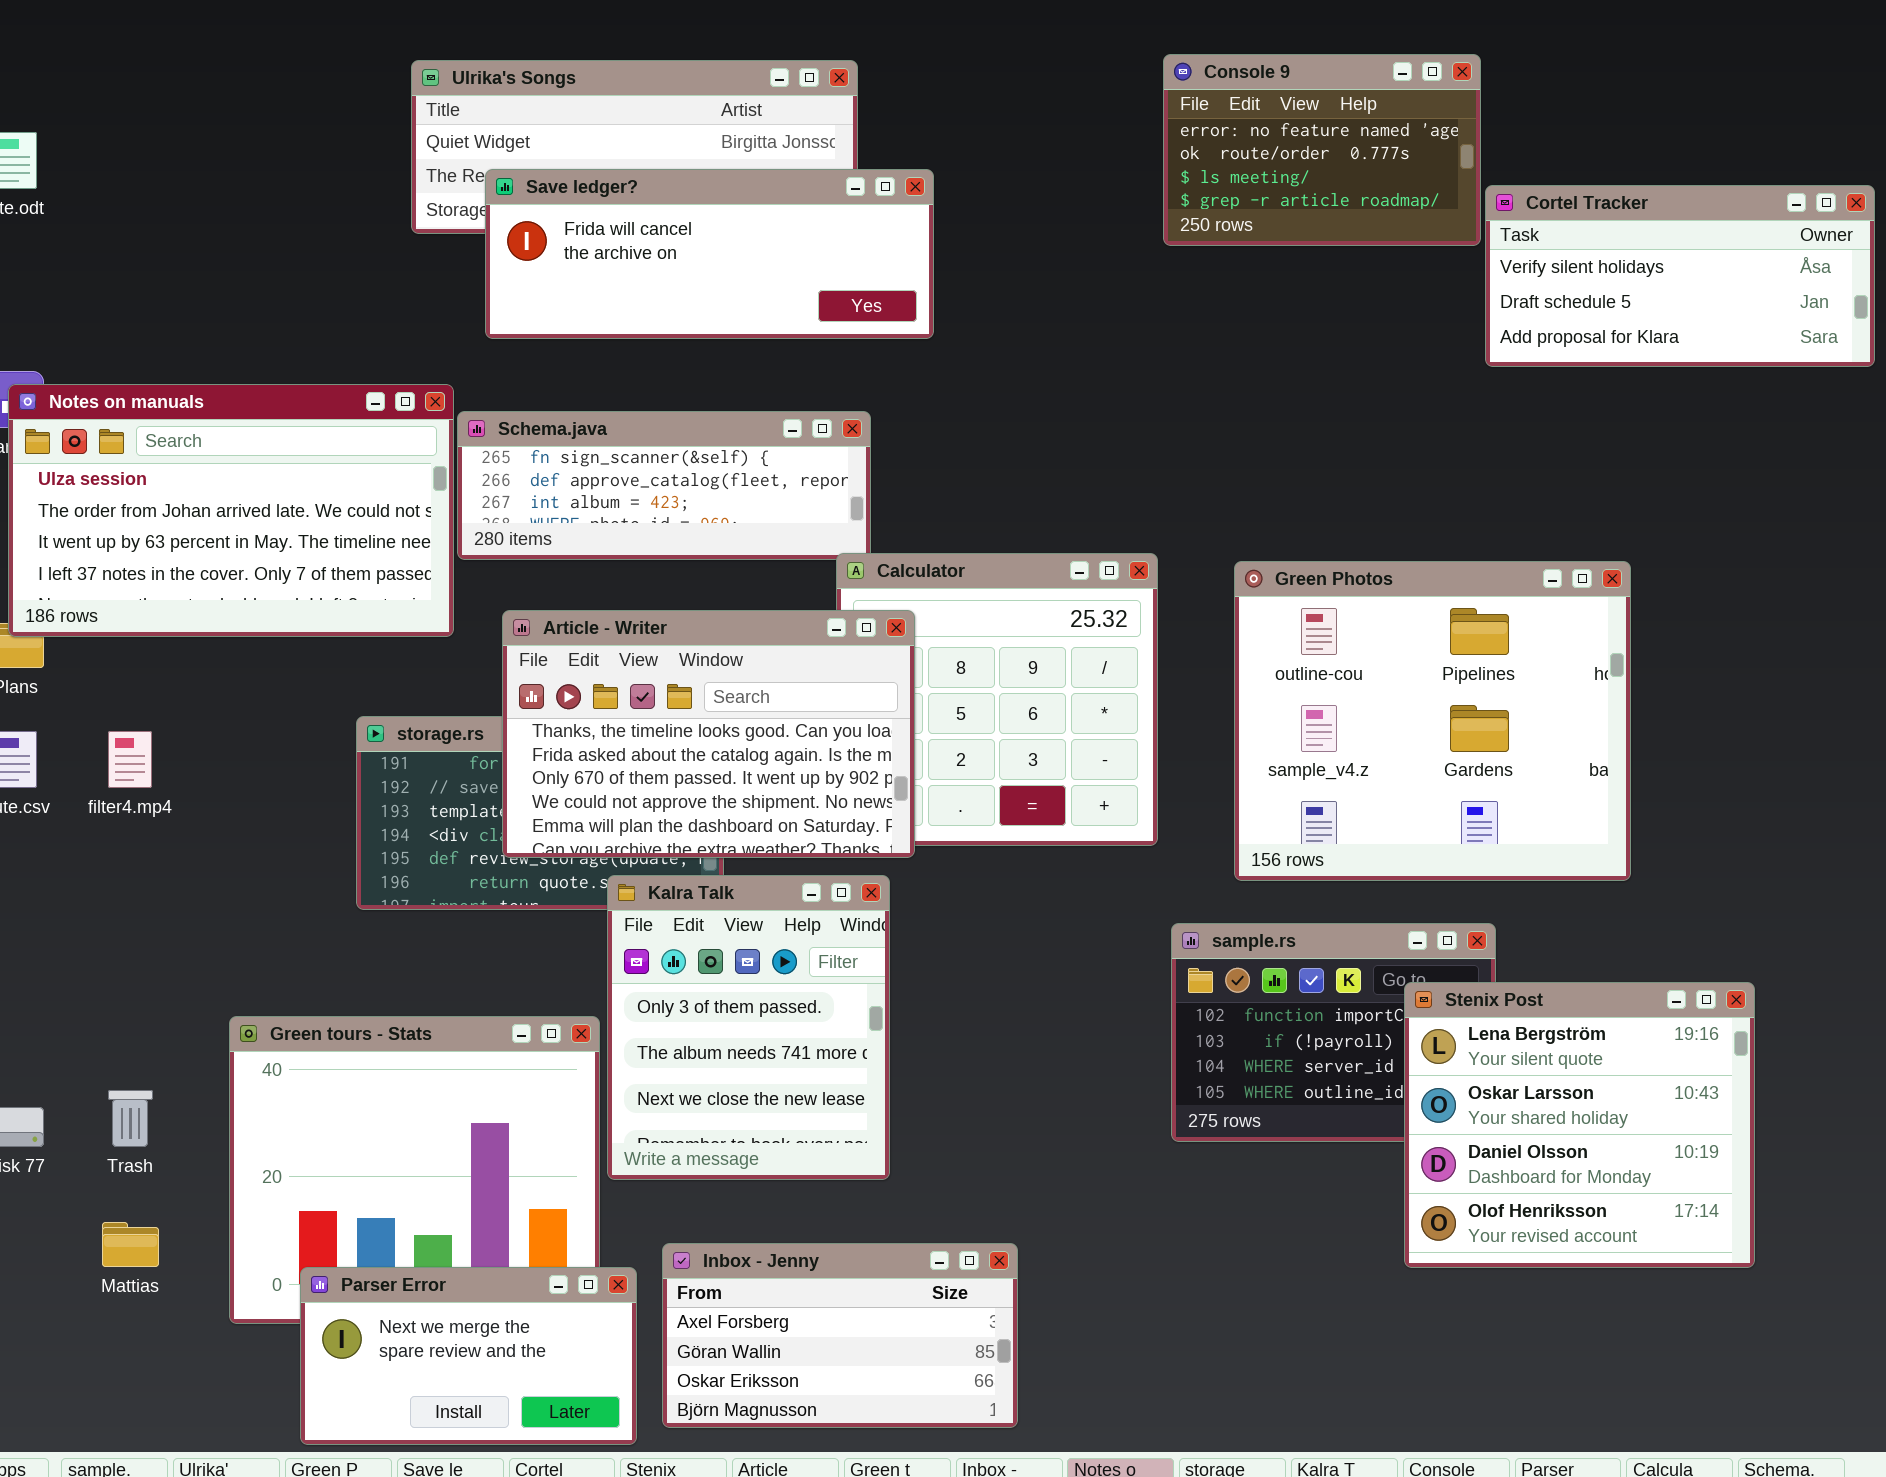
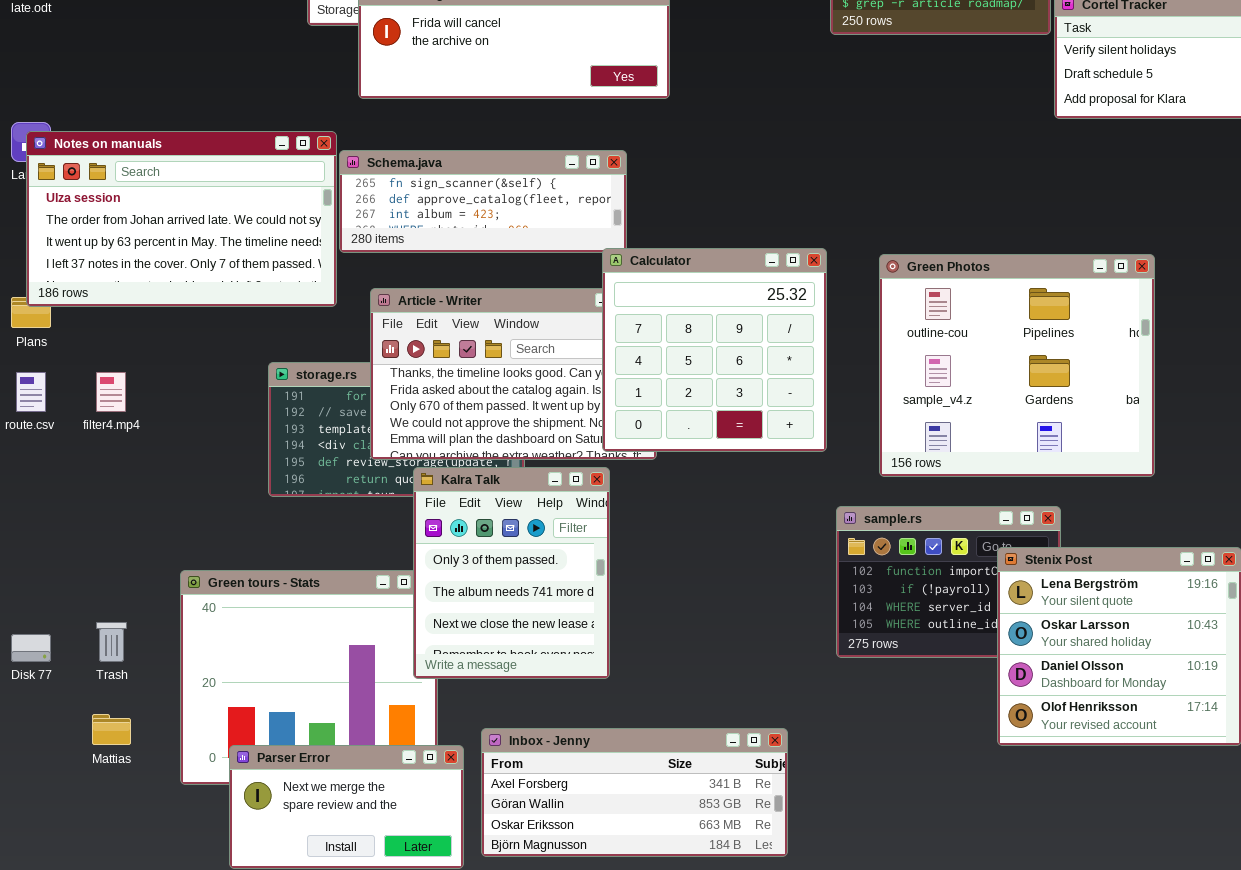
Calculator: [836,553,1158,846] -> [602,248,827,452], raised
Kalra Talk: [607,875,890,1180] -> [413,467,610,679], moved
Inbox - Jenny: [662,1243,1018,1428] -> [481,728,788,857], resized

